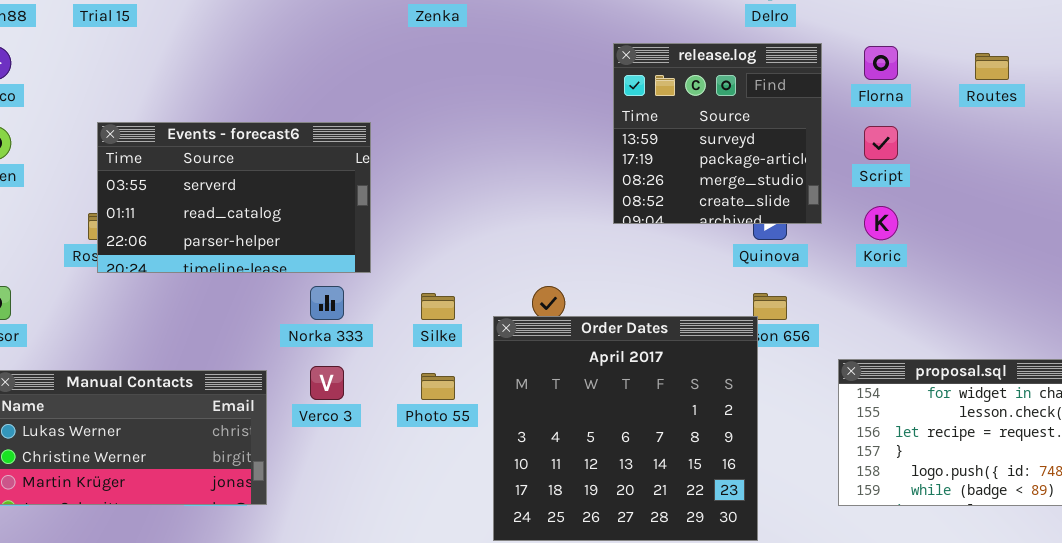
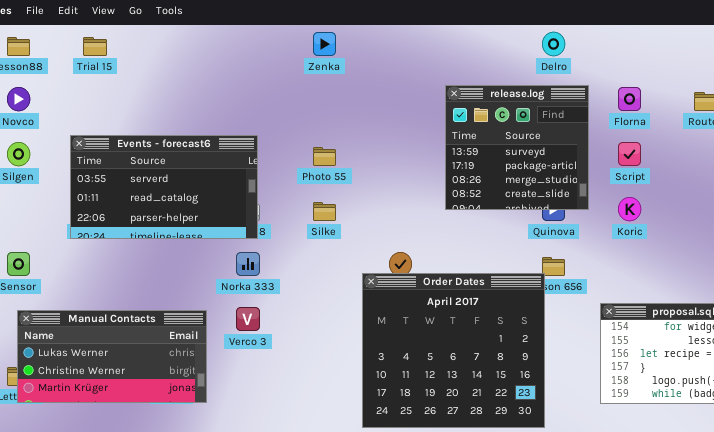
Events - forecast6: [97,122,371,273] -> [70,135,258,239], moved
Silke: [421,293,455,320] -> [313,202,336,221], moved
Photo 55: [421,373,455,400] -> [313,147,336,166], moved

